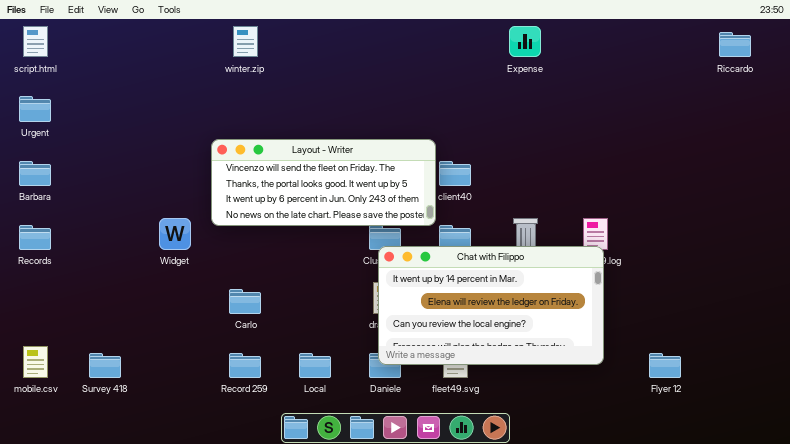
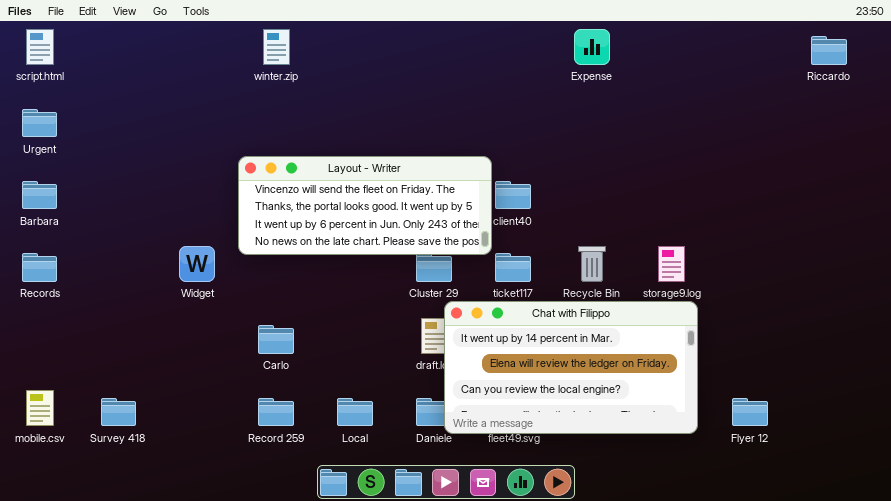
Chat with Filippo: [378,246,604,365] -> [444,301,698,434], moved

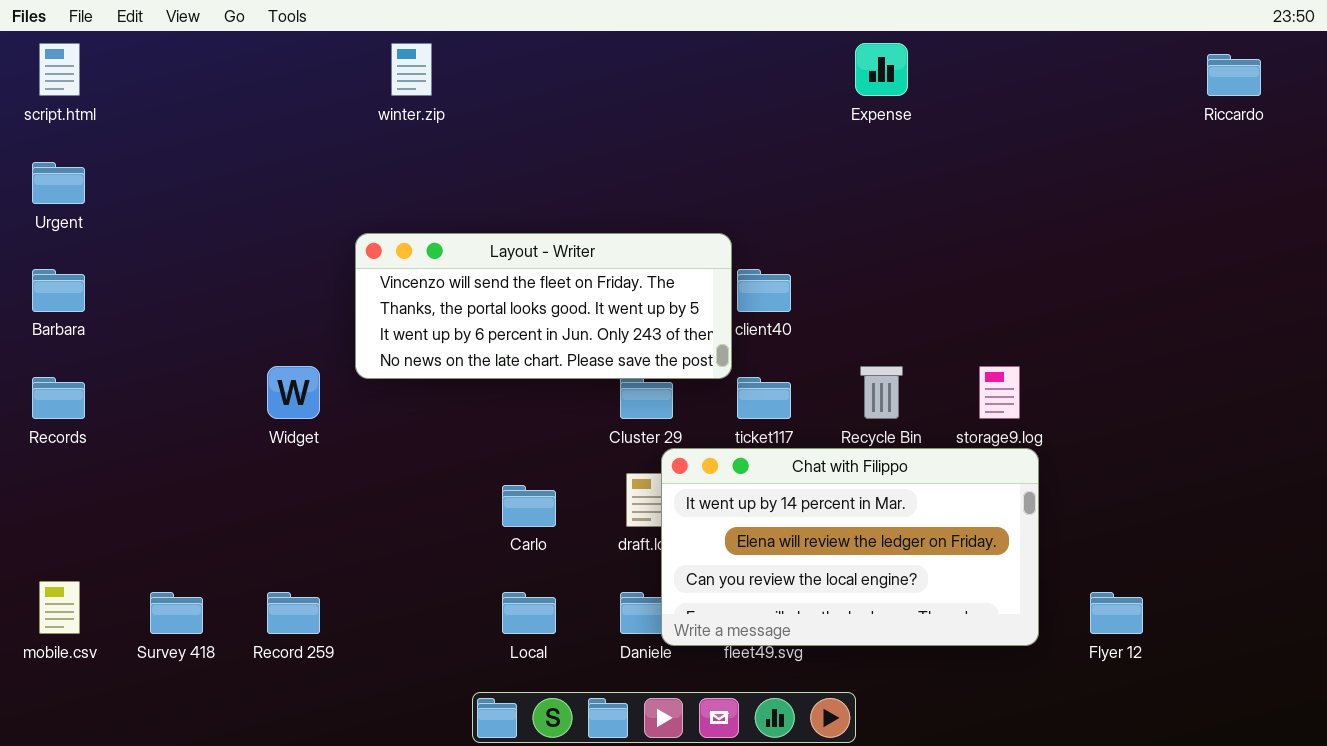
Carlo: [258,325,294,354] -> [502,485,556,527], moved
Record 259: [258,398,294,426] -> [267,592,320,634], moved

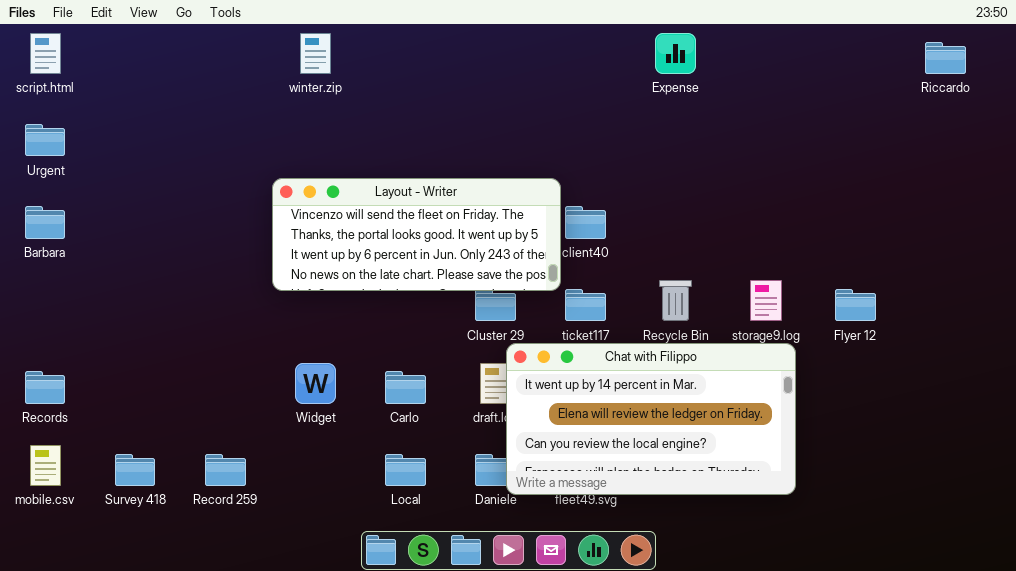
Widget: [267,366,320,419] -> [295,363,336,404], moved
Records: [32,377,85,419] -> [25,371,65,404], moved
Flyer 12: [1090,592,1143,634] -> [835,289,876,321], moved

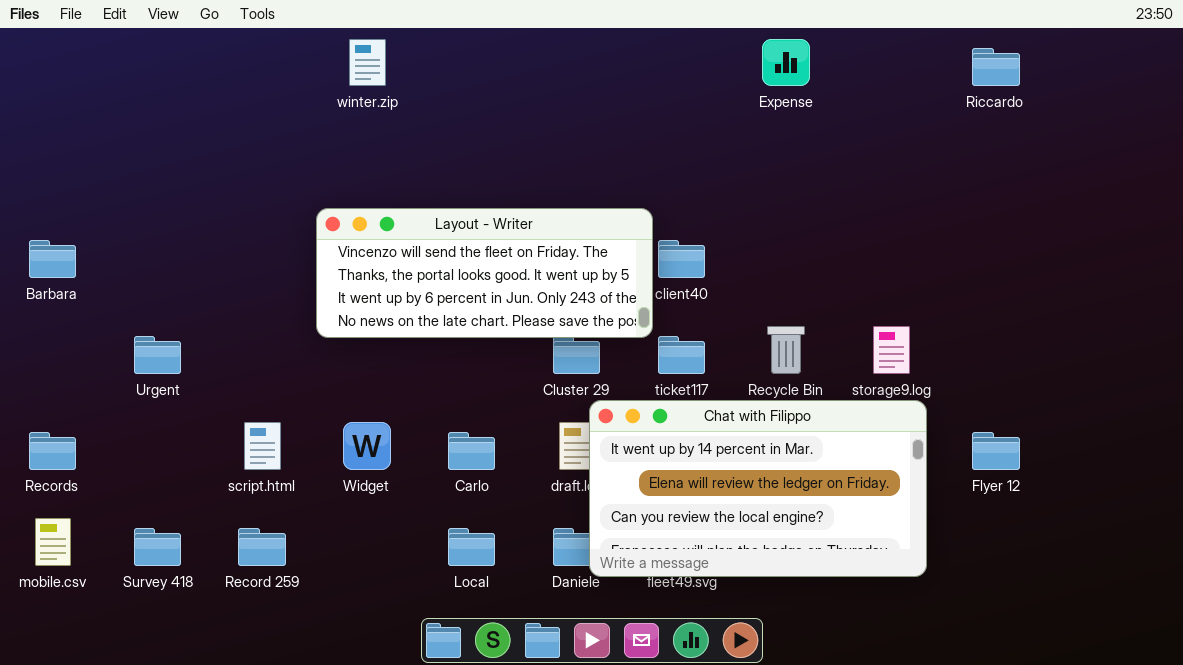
script.html: [30,33,61,74] -> [244,422,281,470], moved
Riccardo: [925,42,966,74] -> [972,48,1020,86], moved
Urgent: [25,124,65,156] -> [134,336,181,374], moved
Flyer 12: [835,289,876,321] -> [972,432,1020,470], moved

